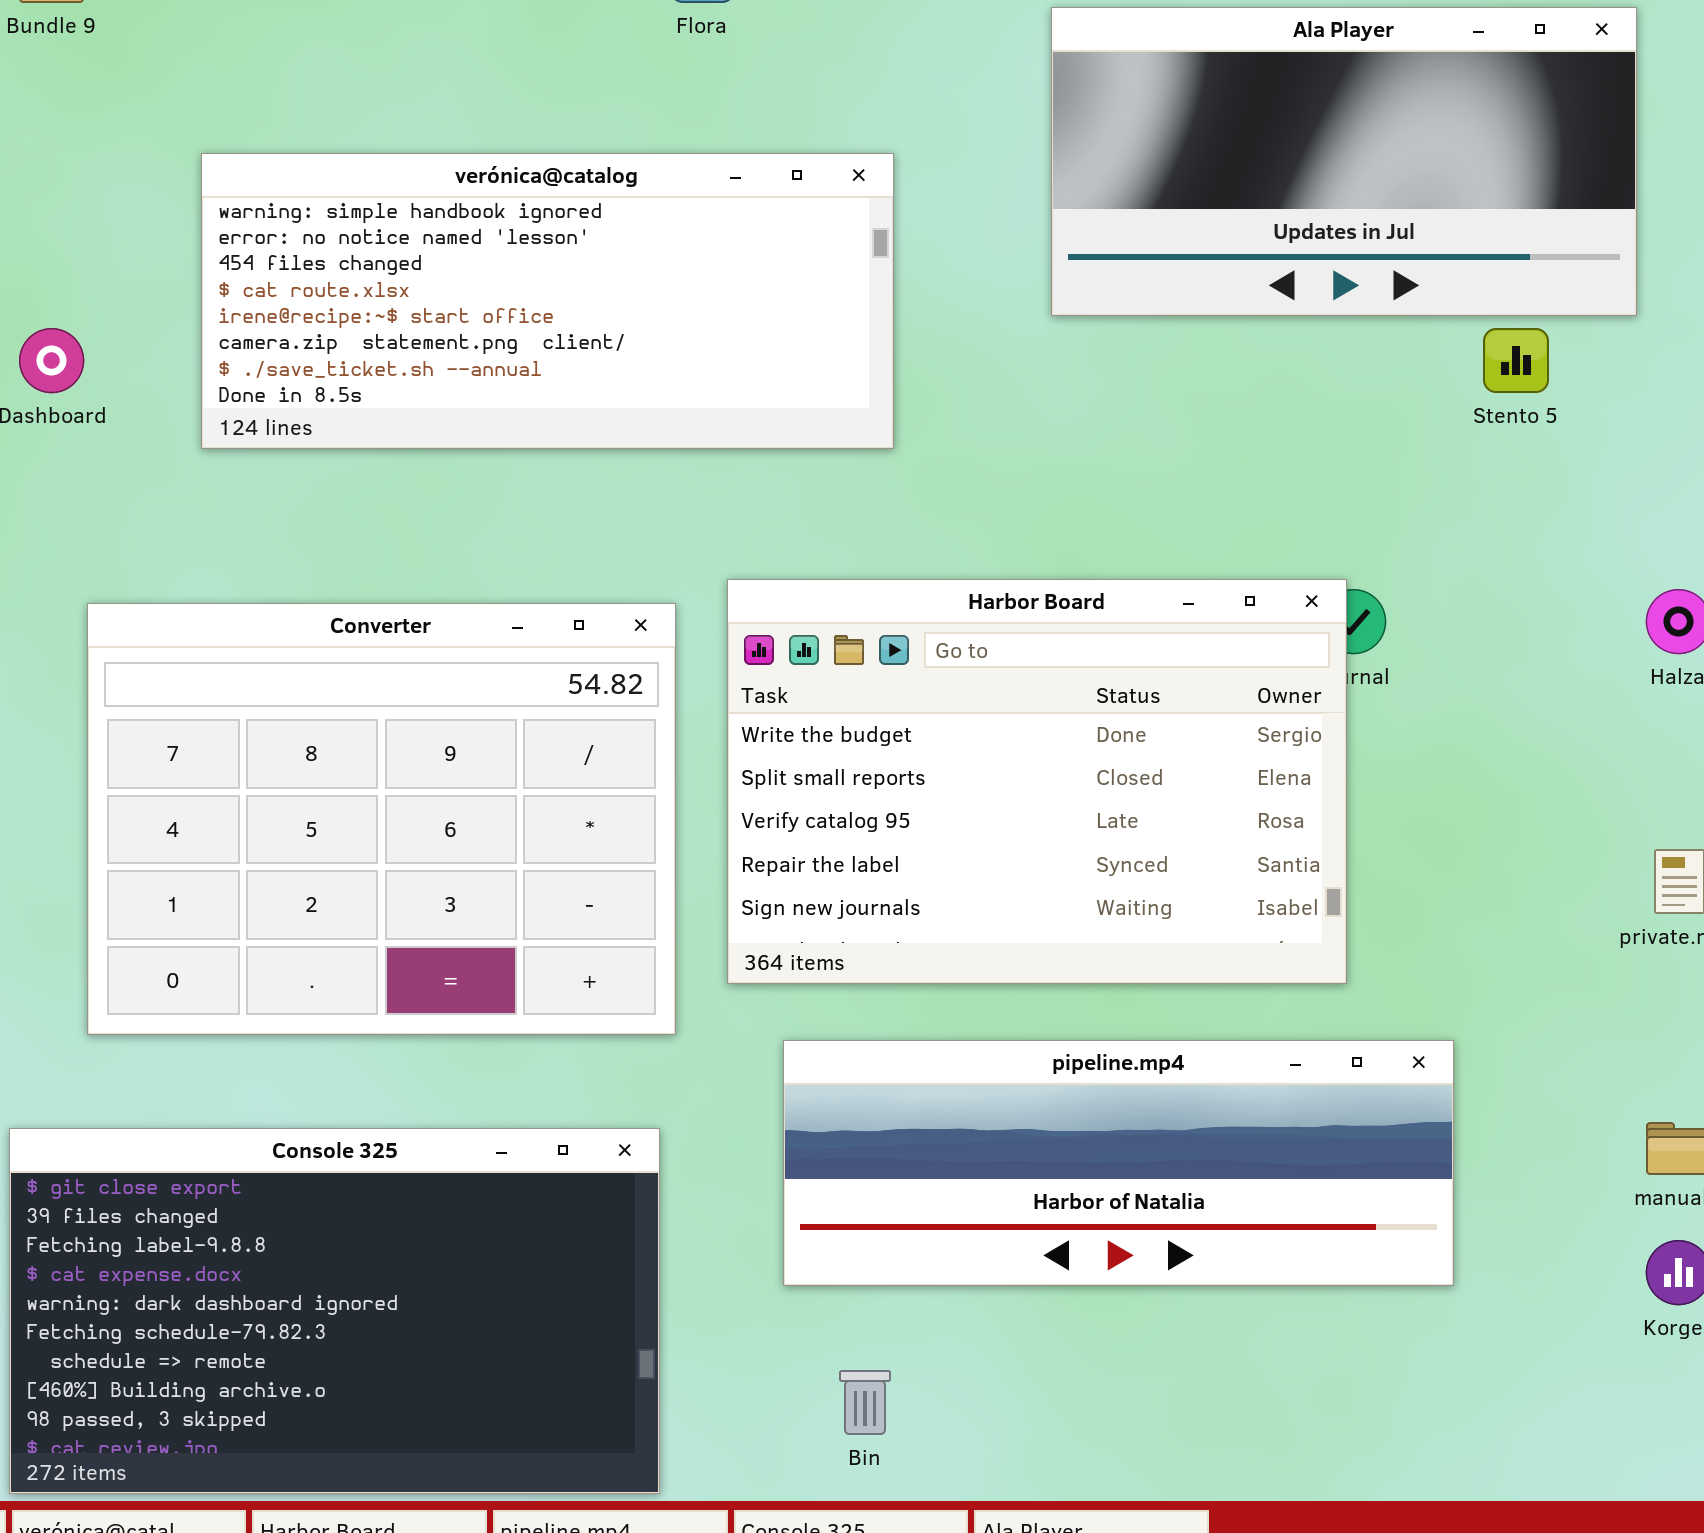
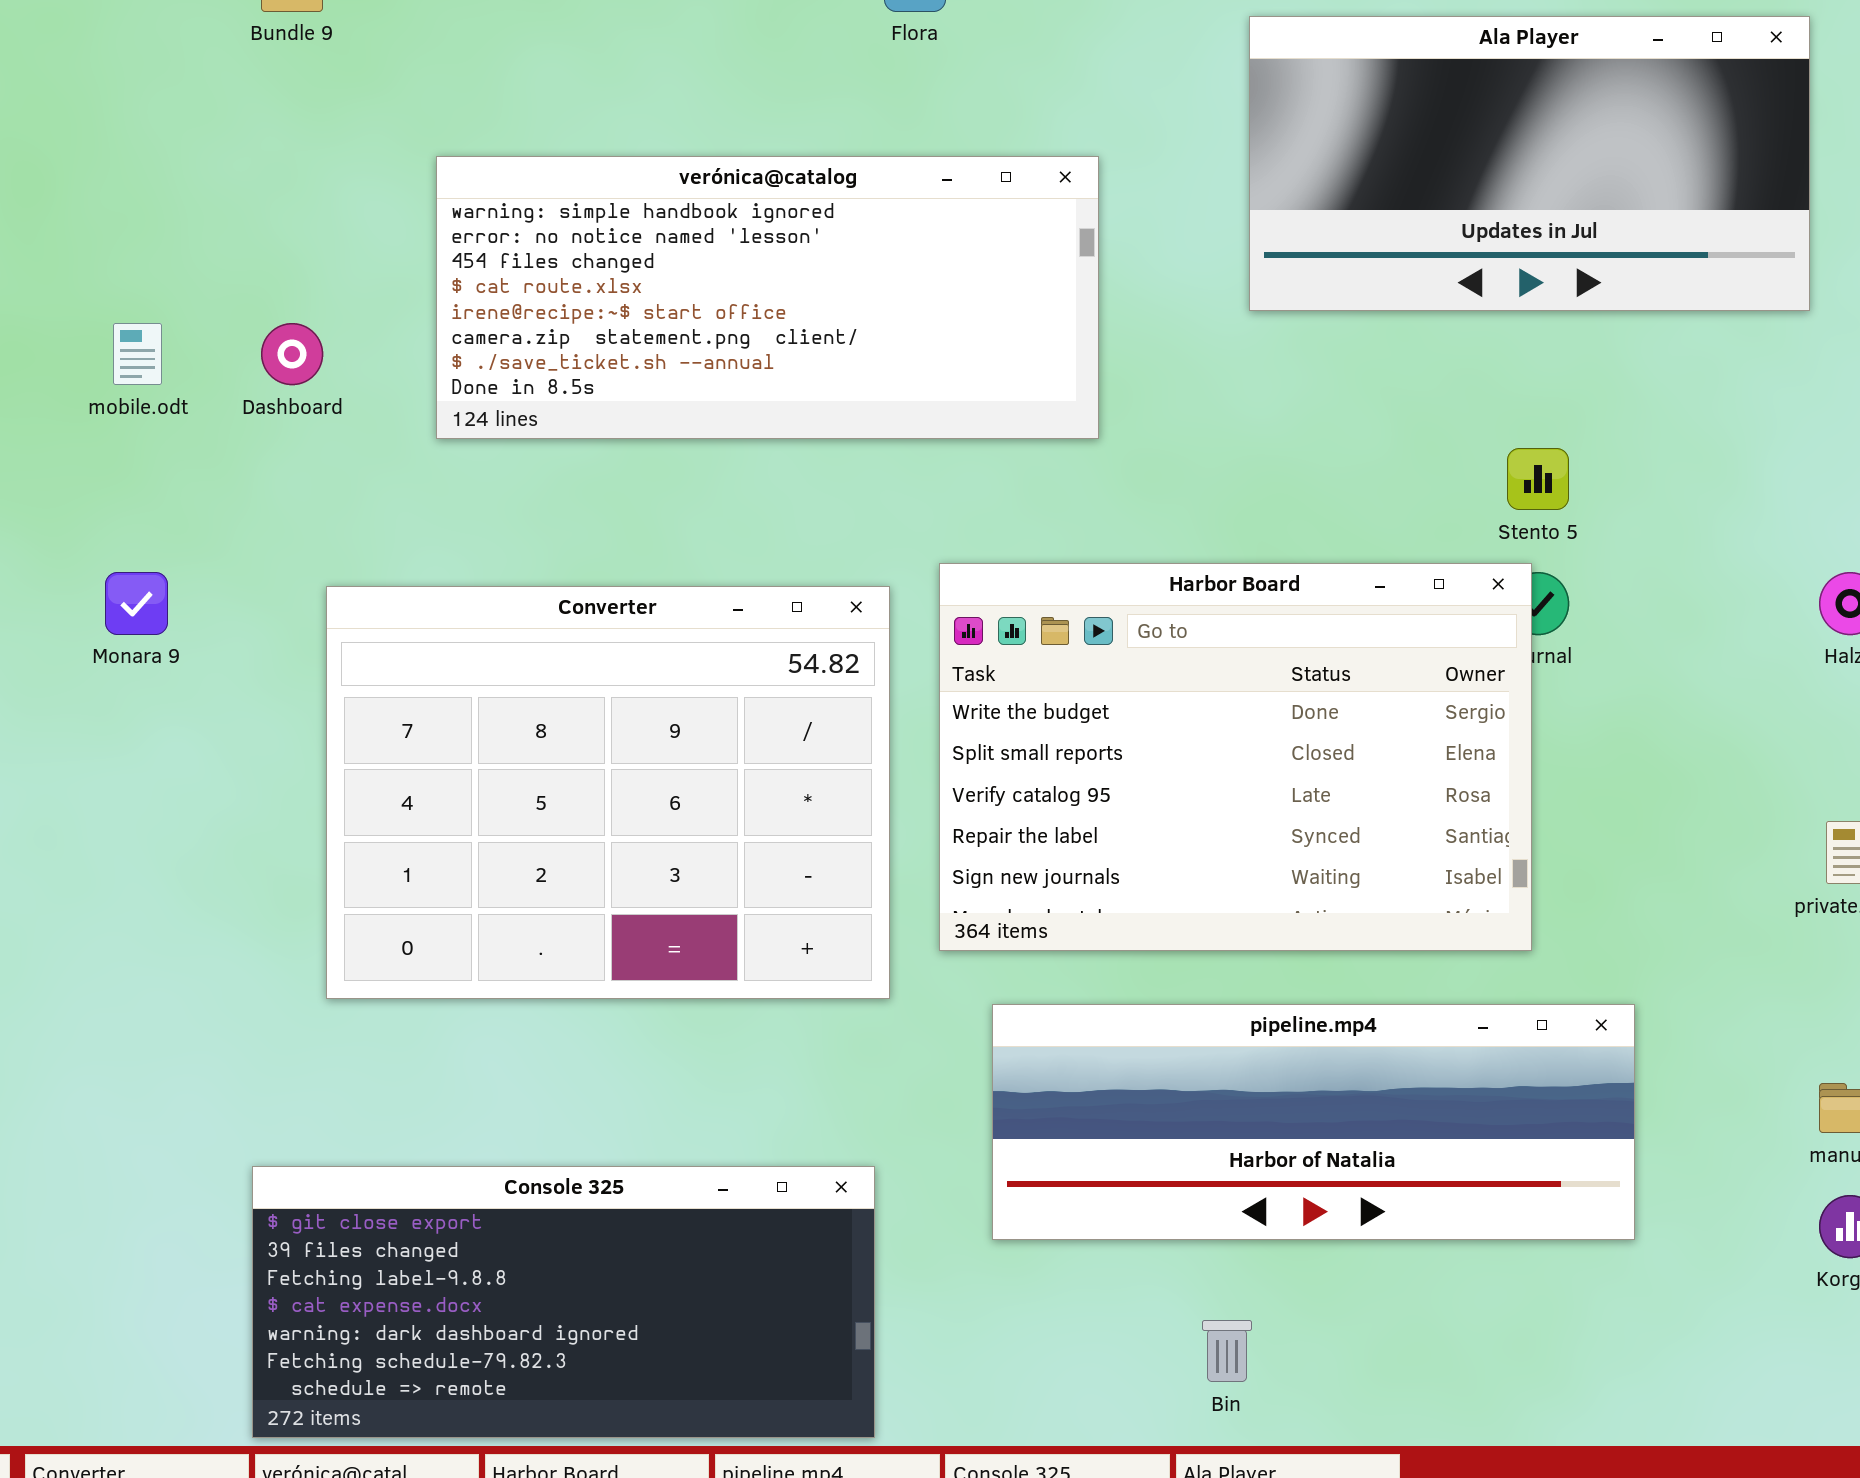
Stento 5: [1483,328,1549,393] -> [1507,448,1569,510], moved
Console 325: [9,1128,660,1494] -> [252,1166,875,1438], resized
Bin: [839,1370,891,1435] -> [1202,1320,1252,1382], moved

